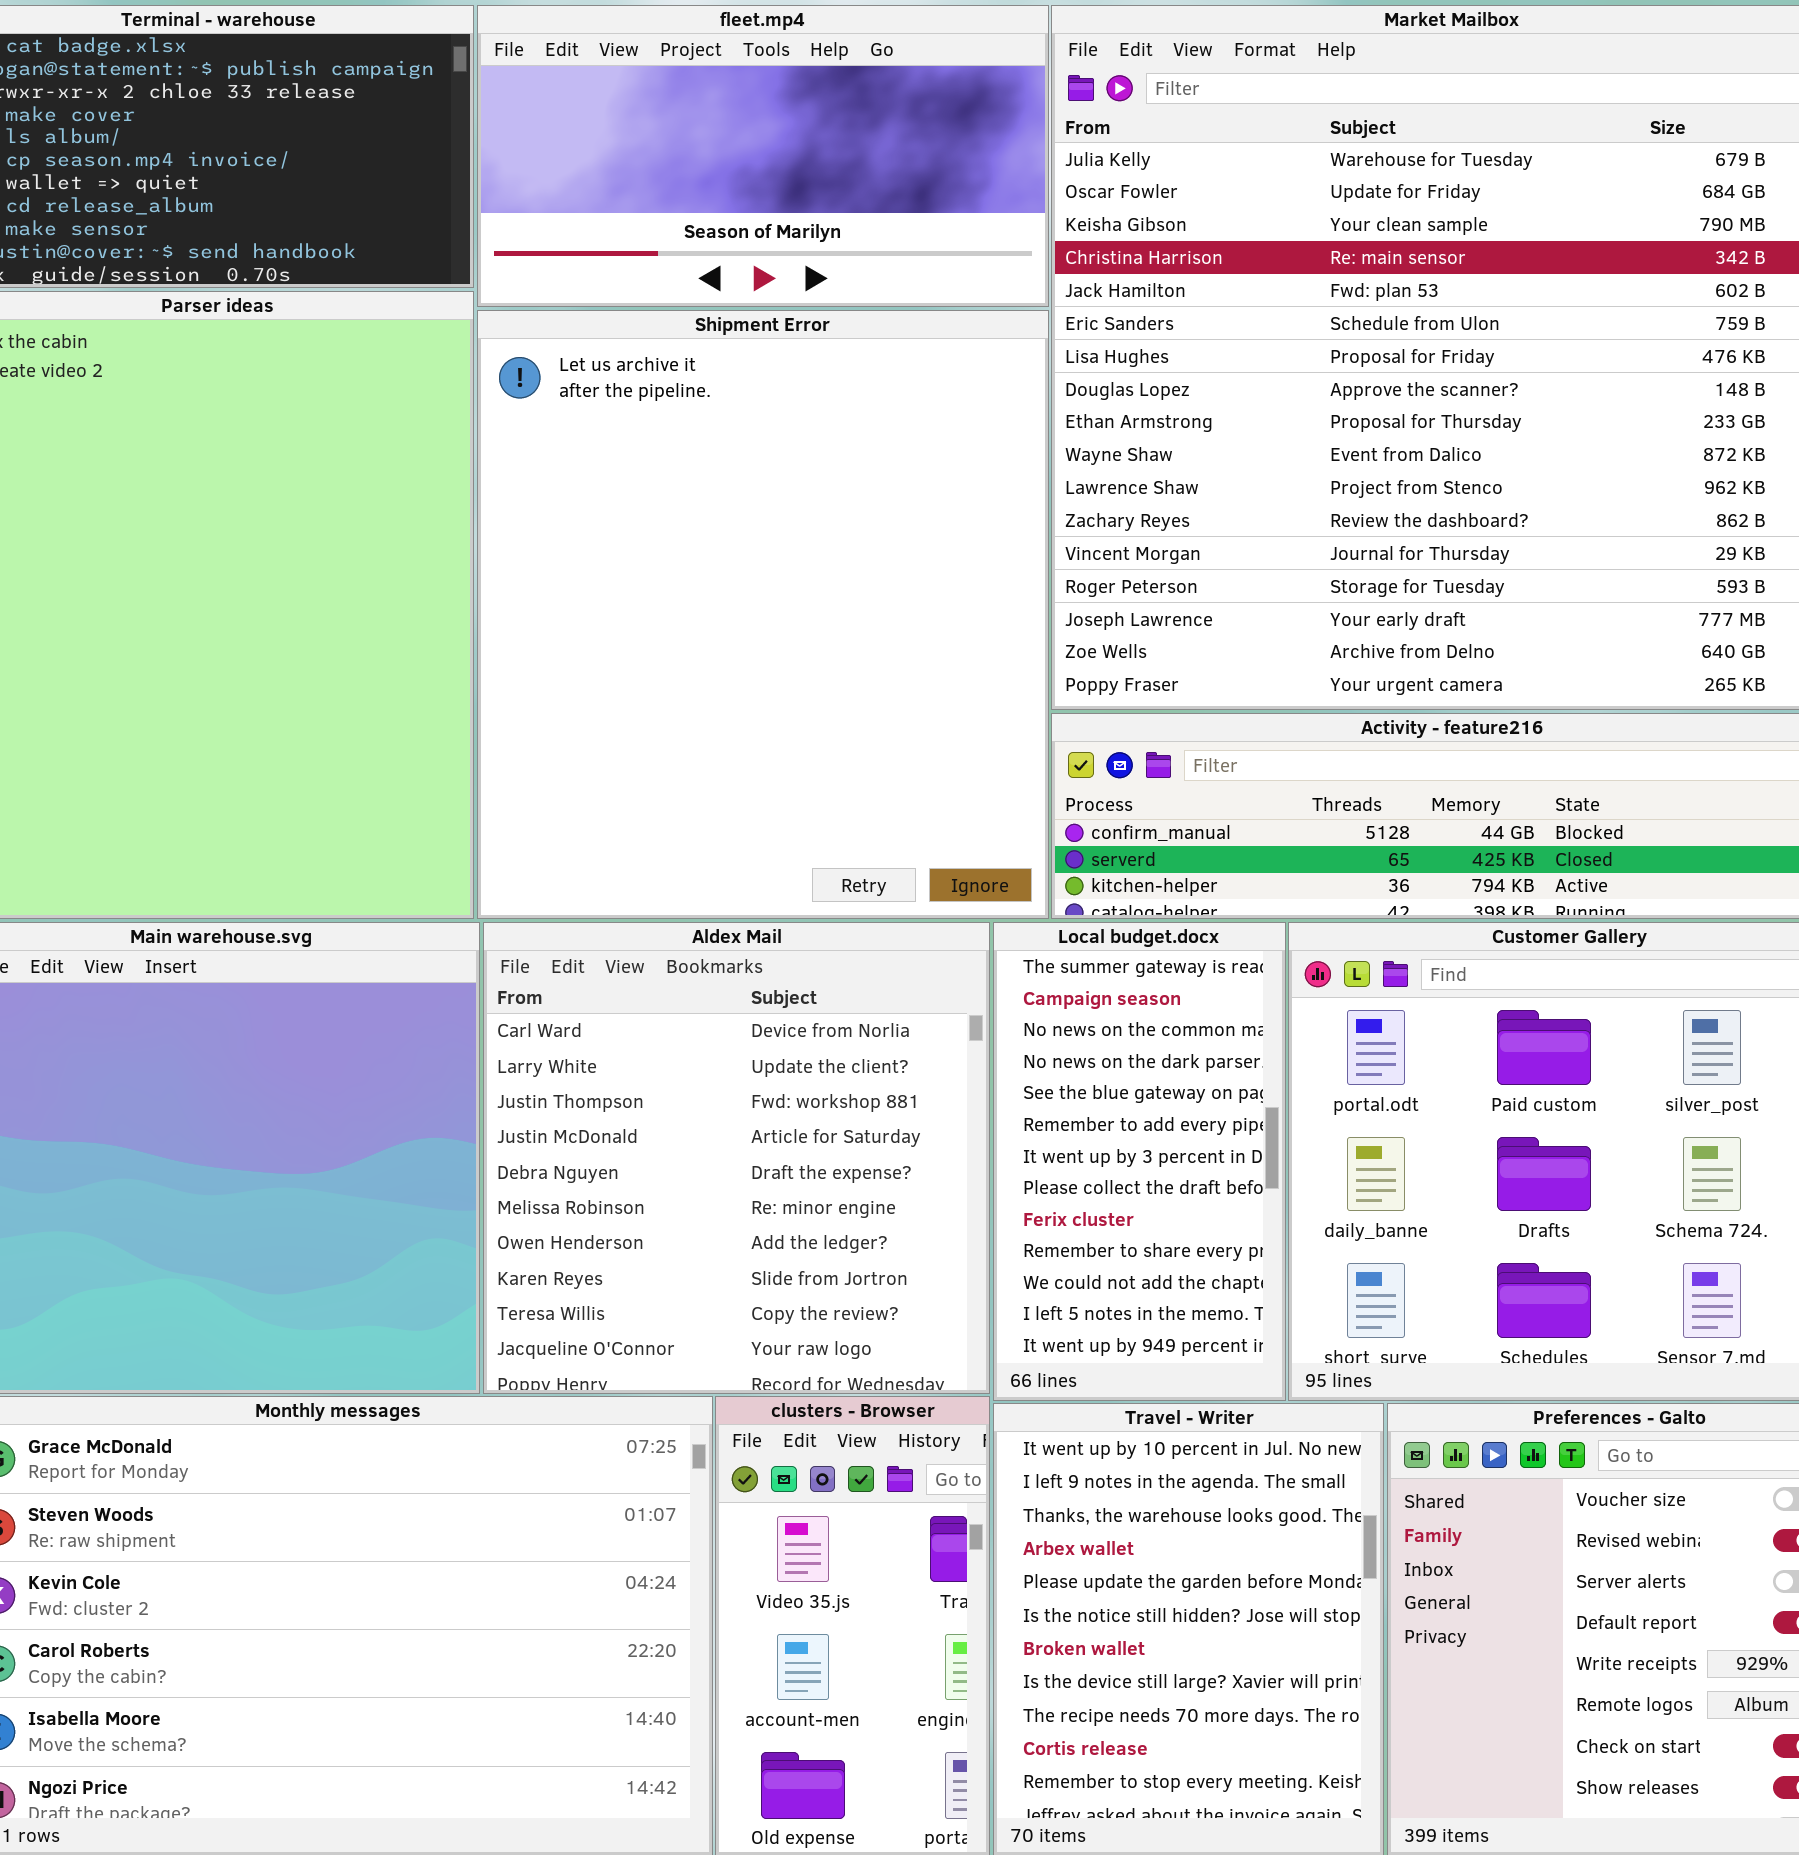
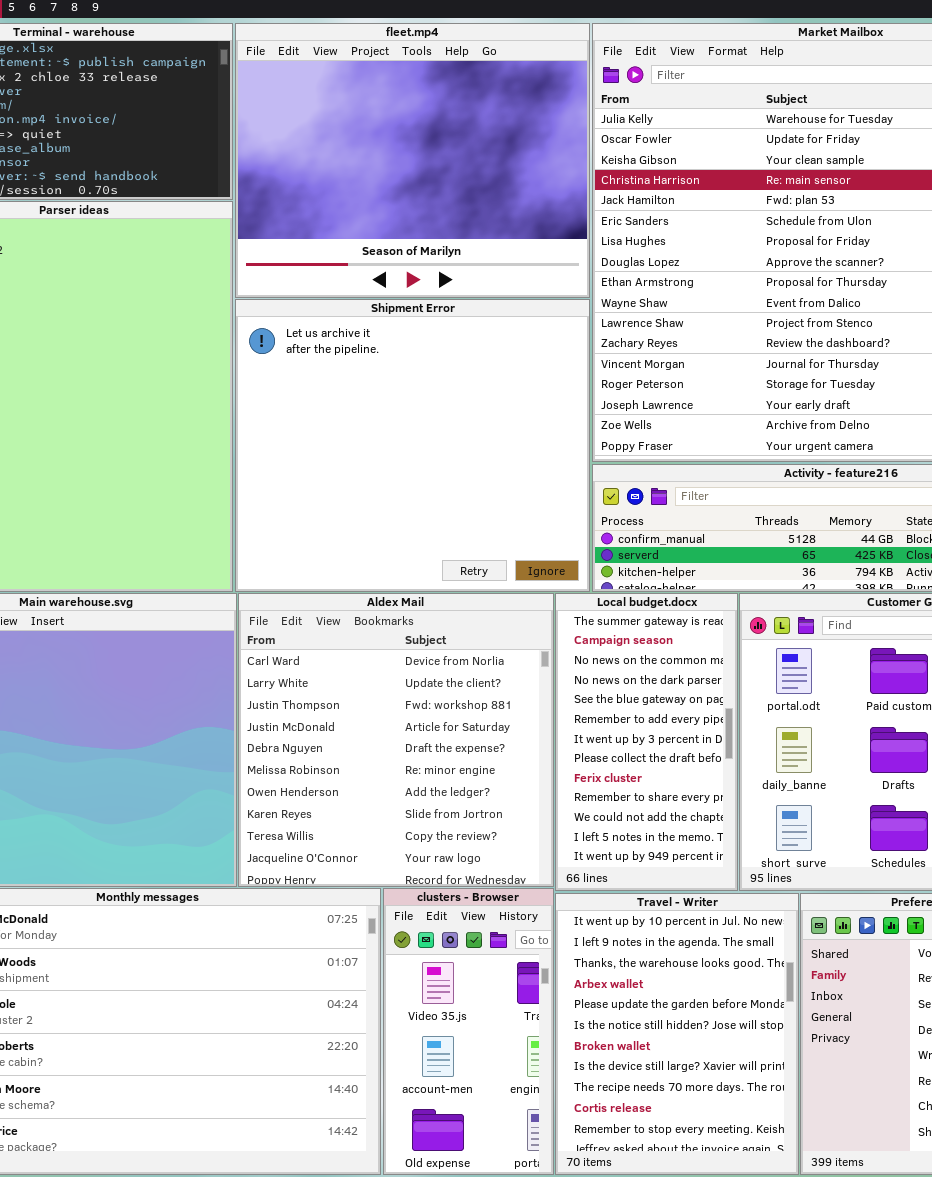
fleet.mp4: [477,5,1049,307] -> [235,23,590,298], resized
Shipment Error: [477,310,1049,919] -> [235,299,590,592], resized

